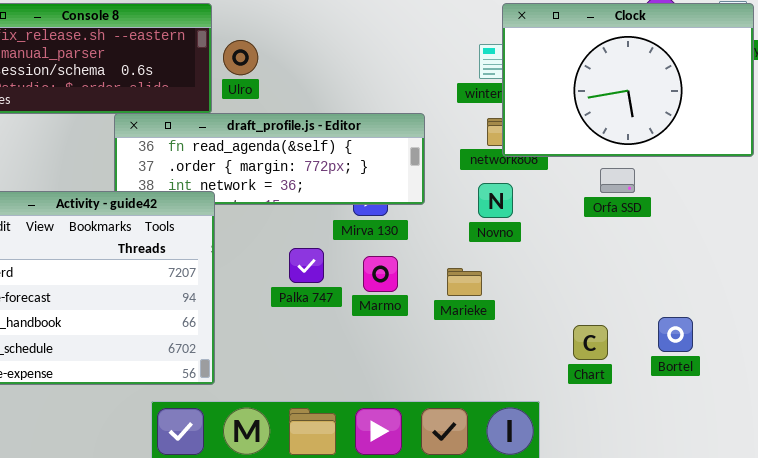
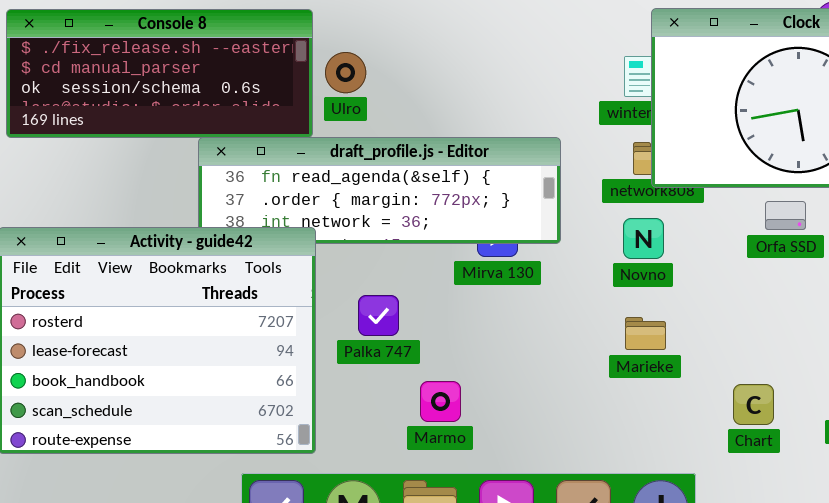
Palka 747: [289,248,324,283] -> [358,295,399,336], moved
Marmo: [363,256,398,292] -> [420,381,461,422], moved
Marieke: [447,268,482,296] -> [625,317,666,350], moved

